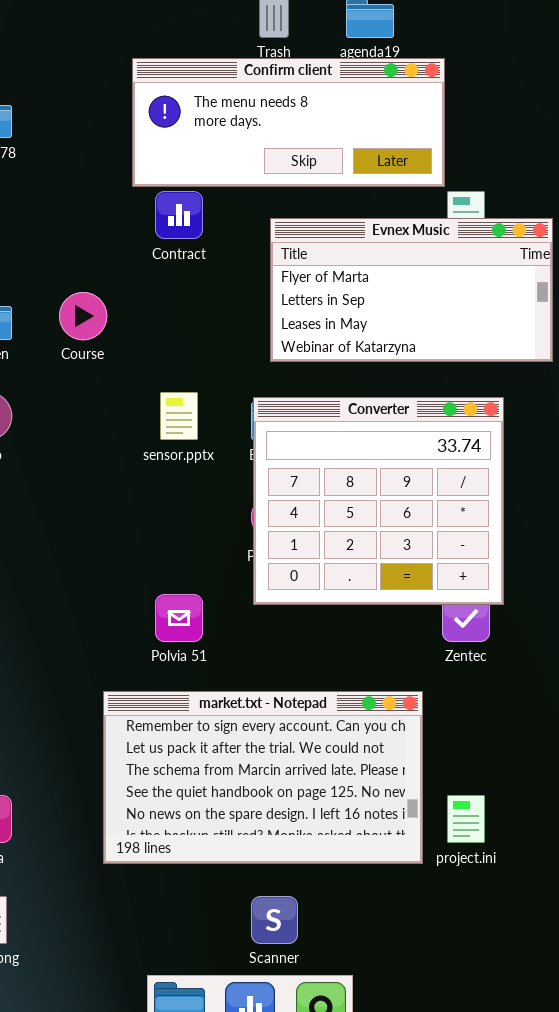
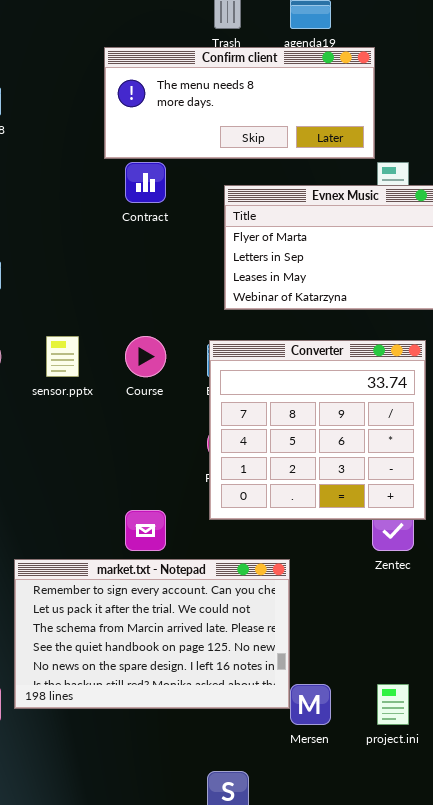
Course: [59,292,107,340] -> [125,336,166,377], moved
sensor.pptx: [160,392,198,440] -> [46,336,79,377], moved
market.txt - Notepad: [103,691,423,864] -> [14,559,290,709], moved

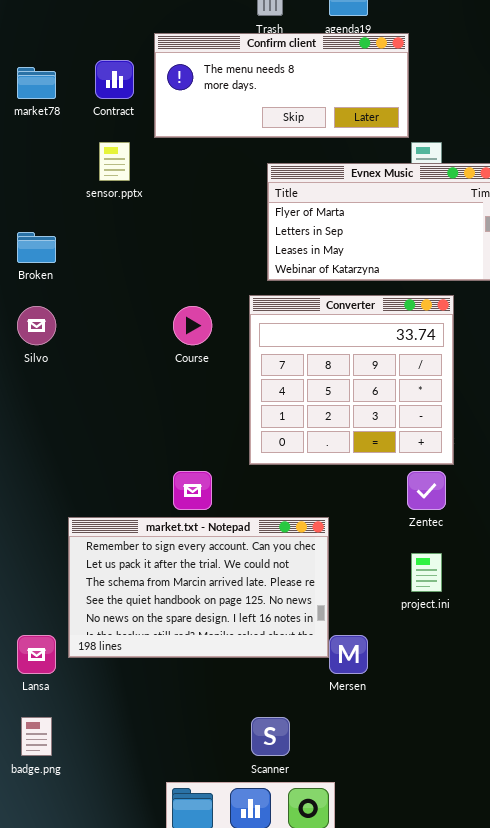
Contract: [125,162,166,203] -> [95,60,134,99], moved
sensor.pptx: [46,336,79,377] -> [99,142,130,181], moved
Converter: [209,340,426,520] -> [249,295,454,465], moved
project.ini: [377,684,409,725] -> [411,553,442,592], moved

